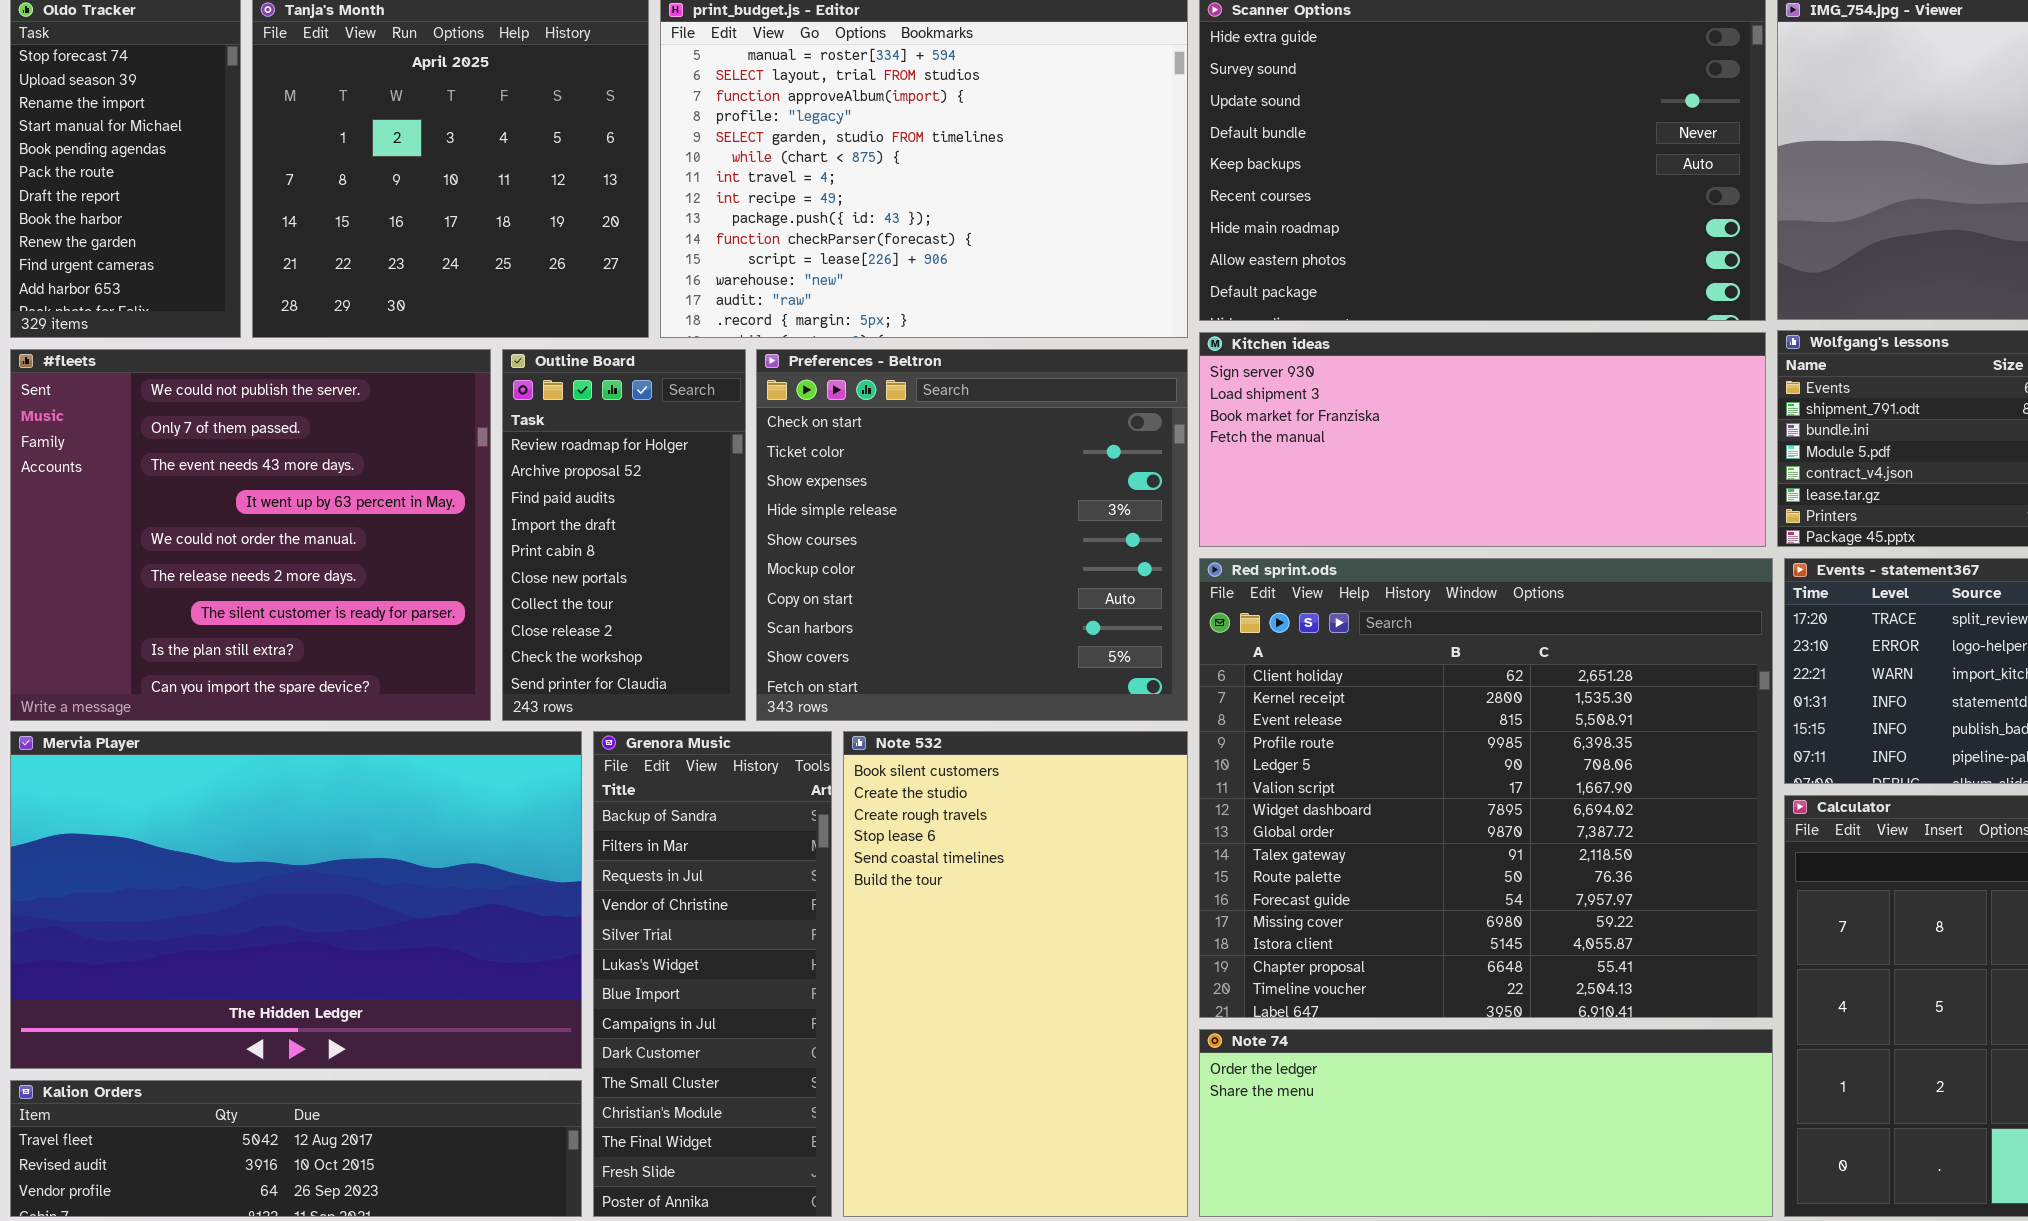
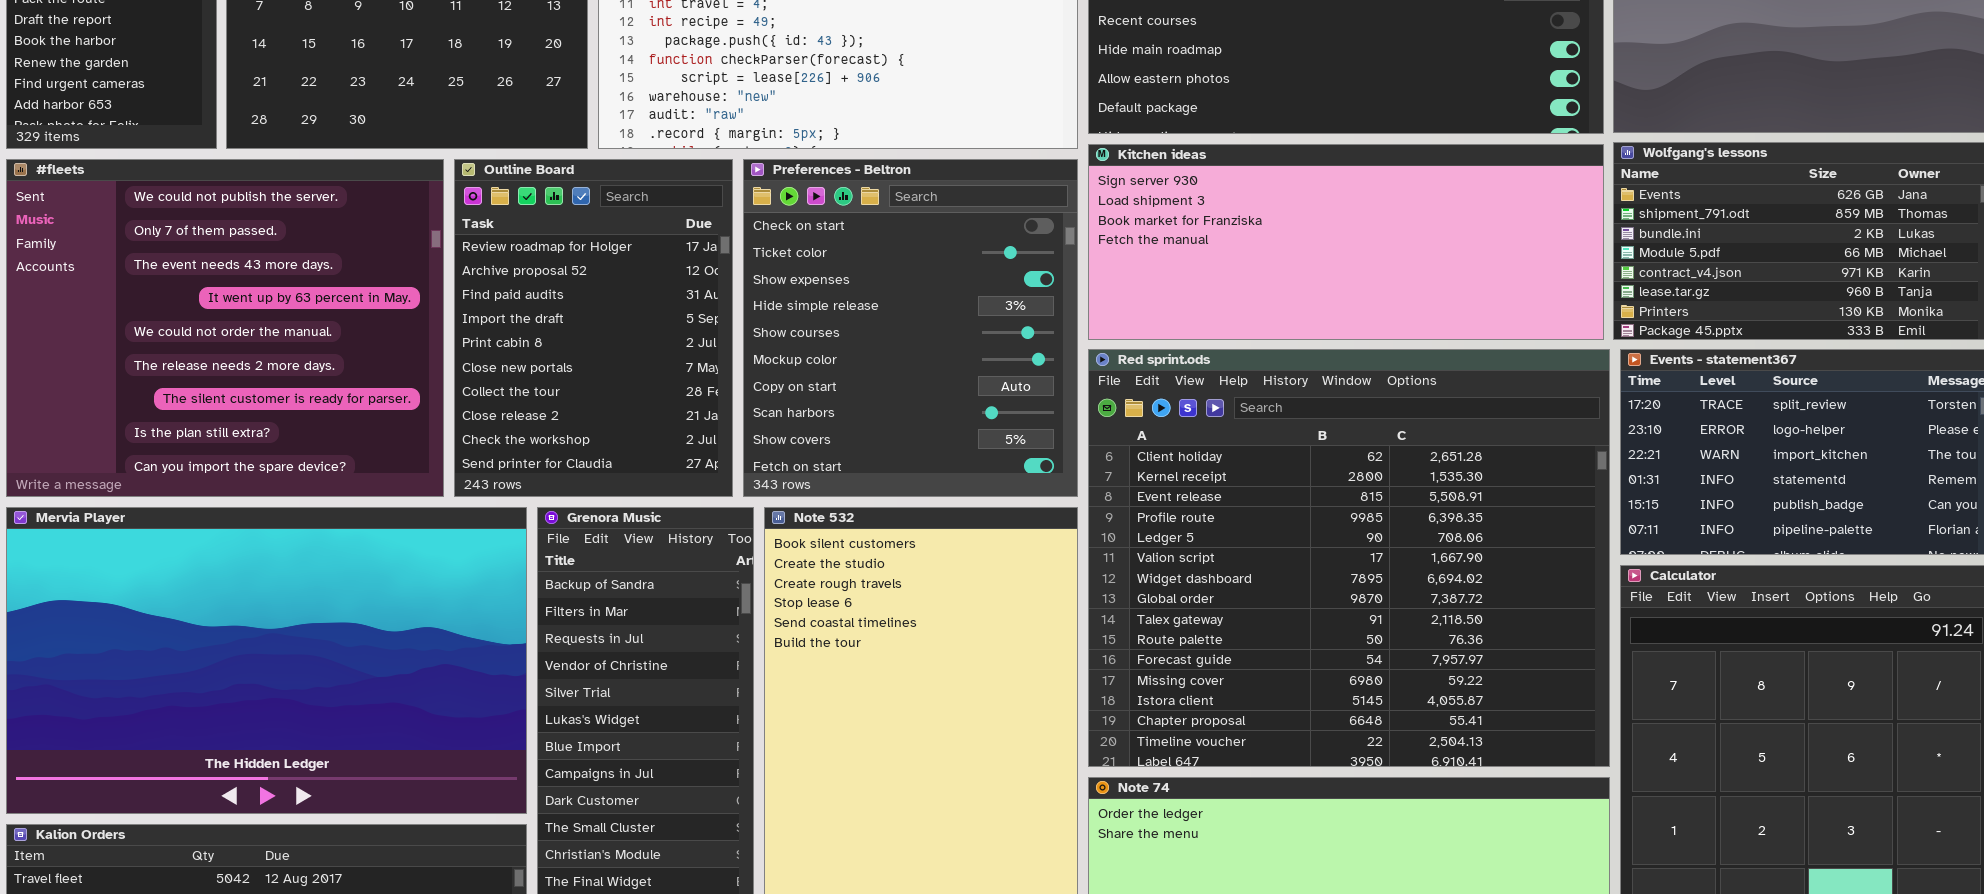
Outline Board: [502,349,746,721] -> [454,159,733,497], resized
Preferences - Beltron: [756,349,1188,721] -> [743,159,1078,497], resized

